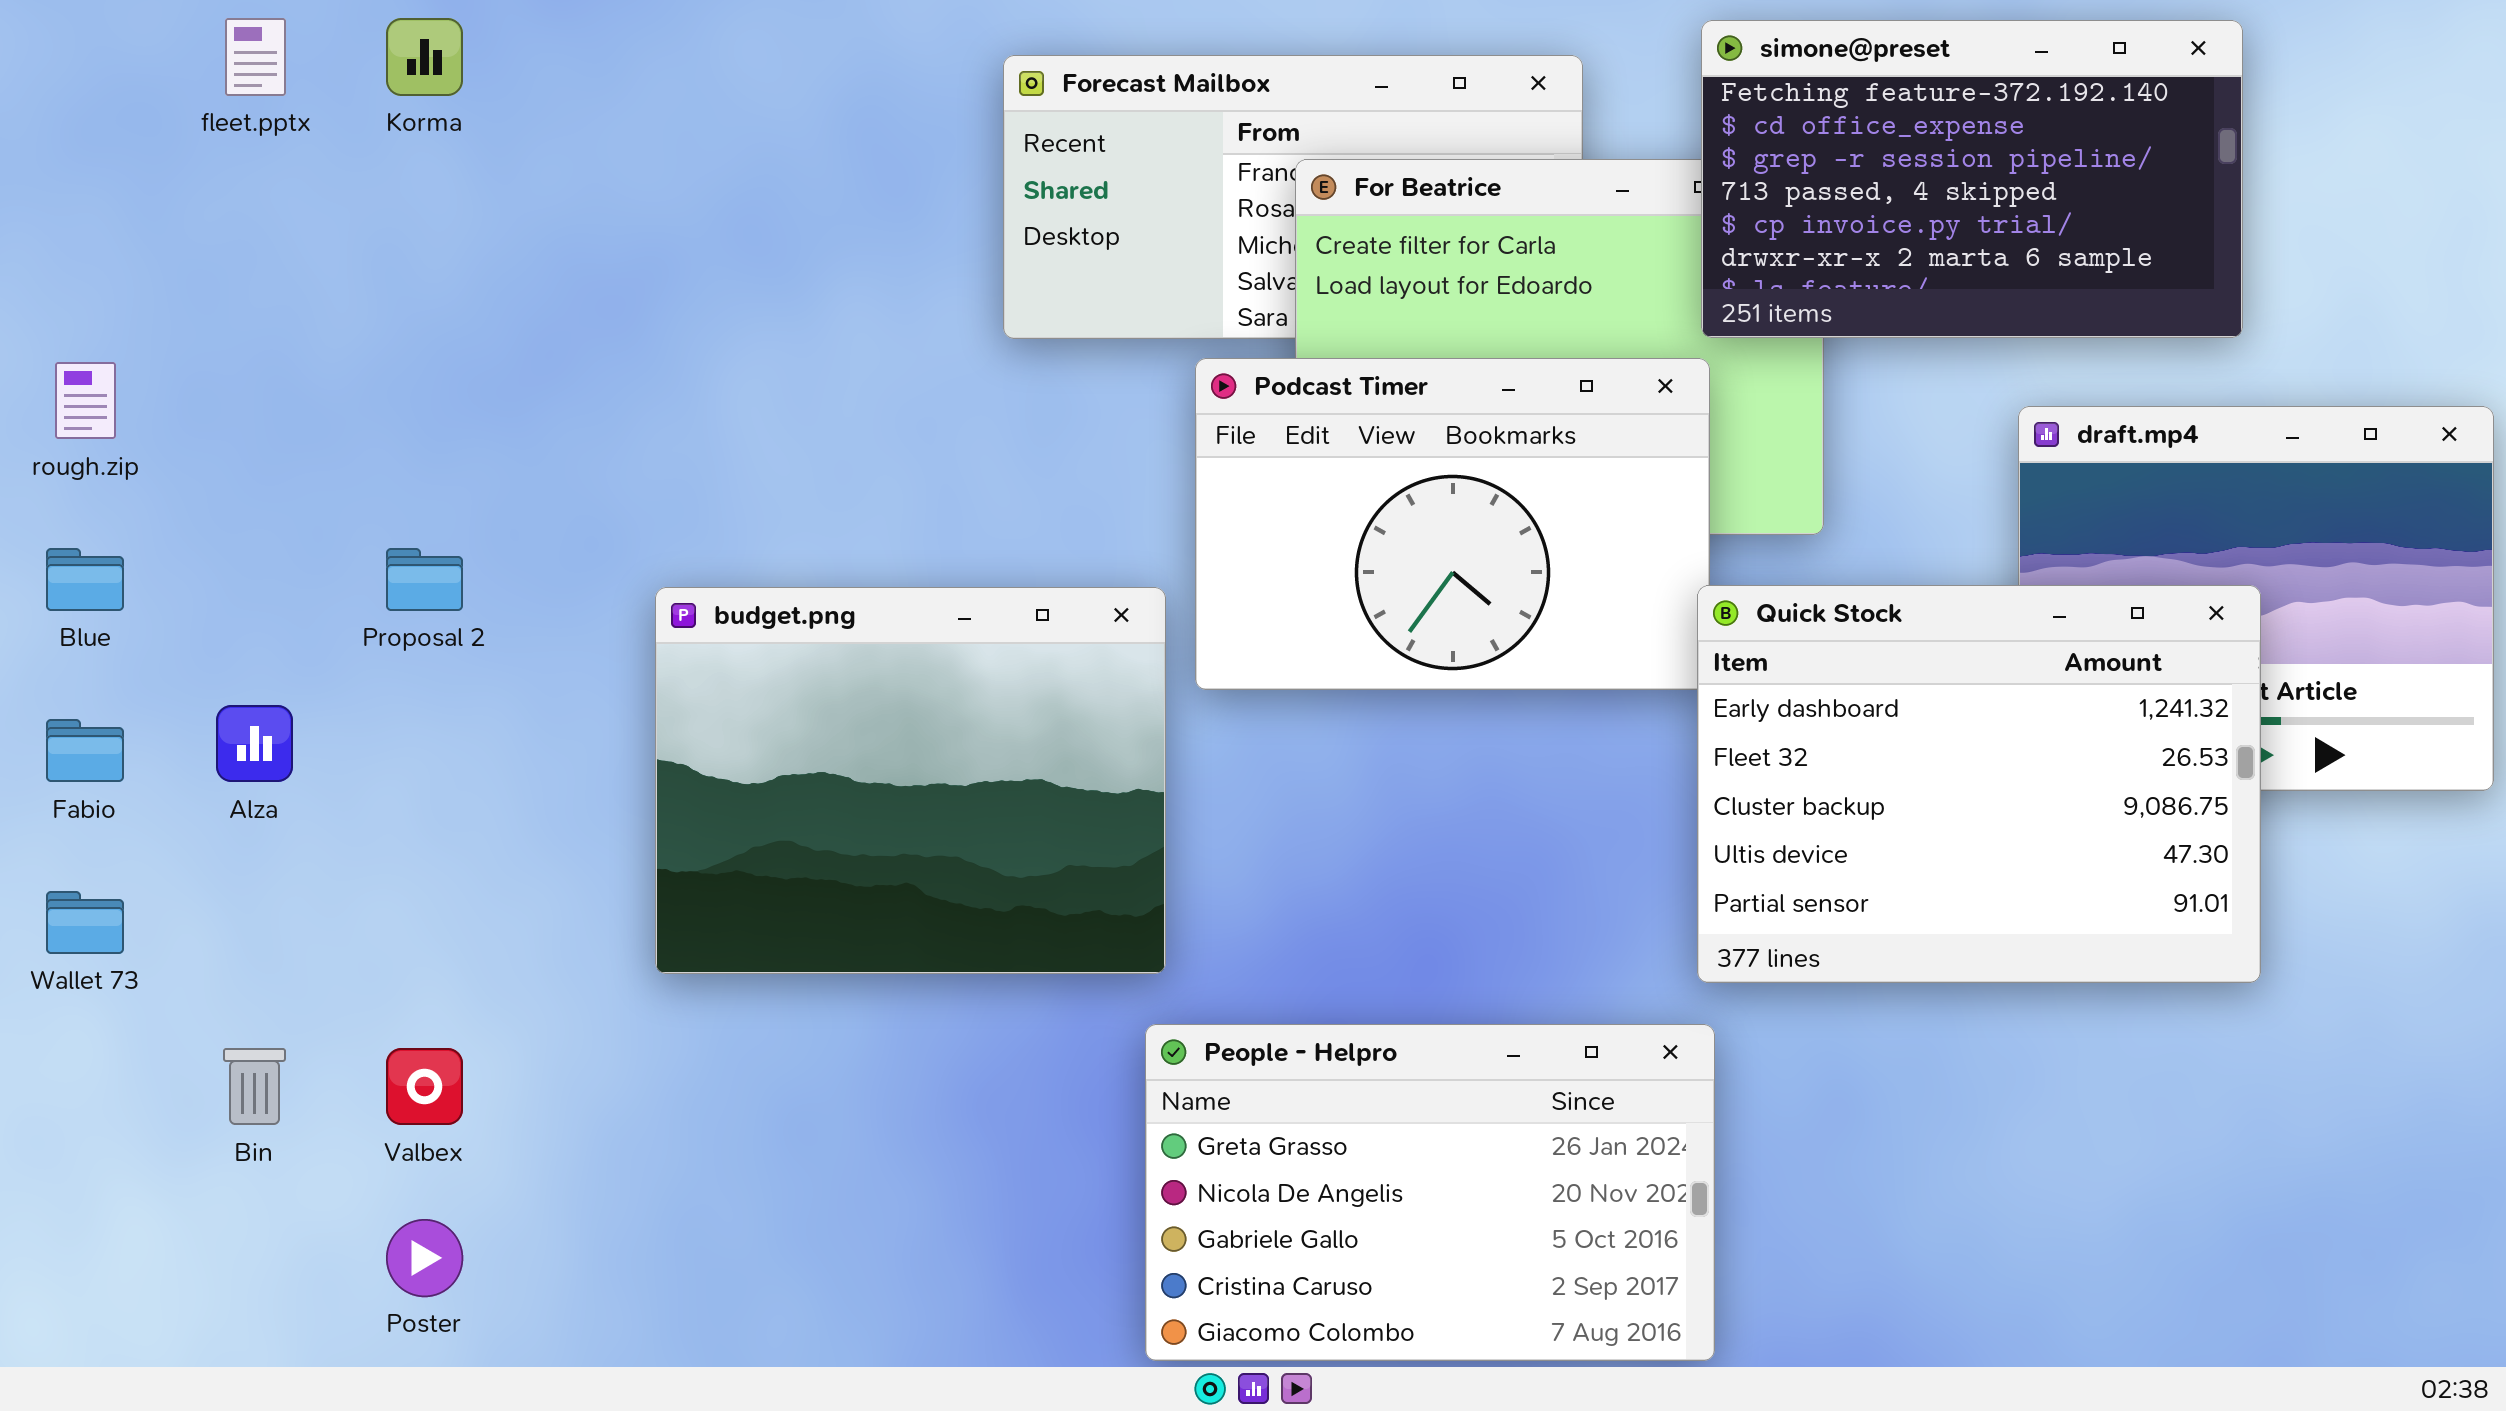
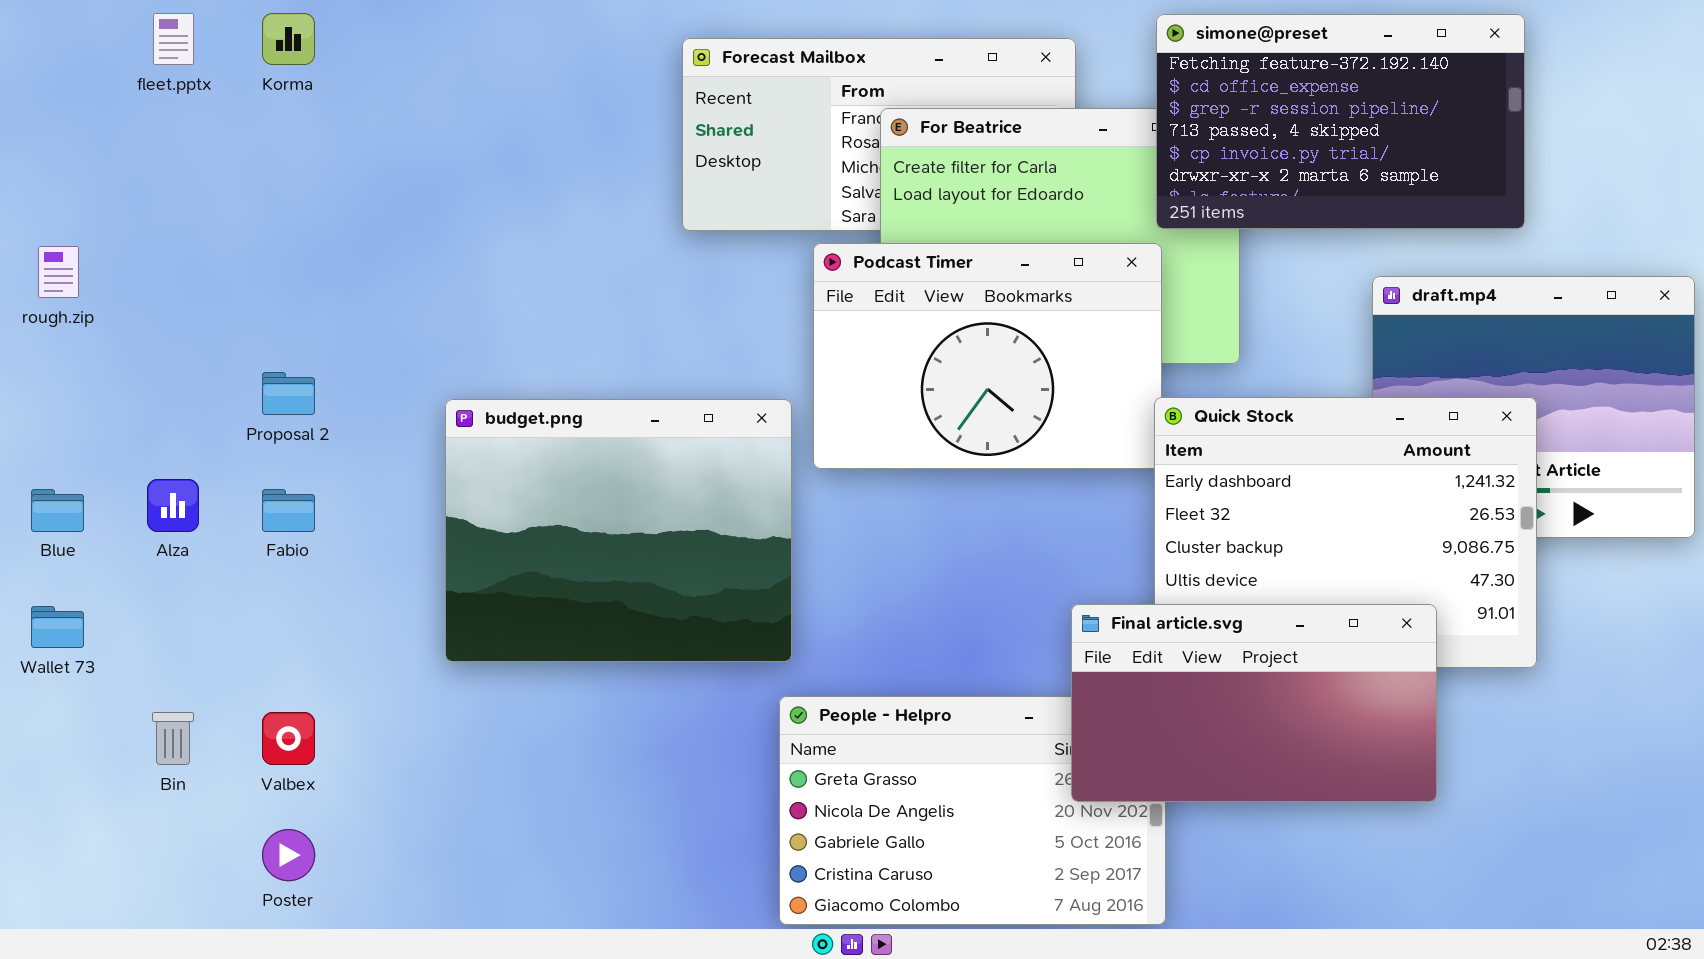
Blue: [46,548,124,611] -> [31,489,84,532], moved
Fabio: [46,719,124,782] -> [262,489,315,532], moved
Final article.svg: none -> [1071,604,1437,802], opened

